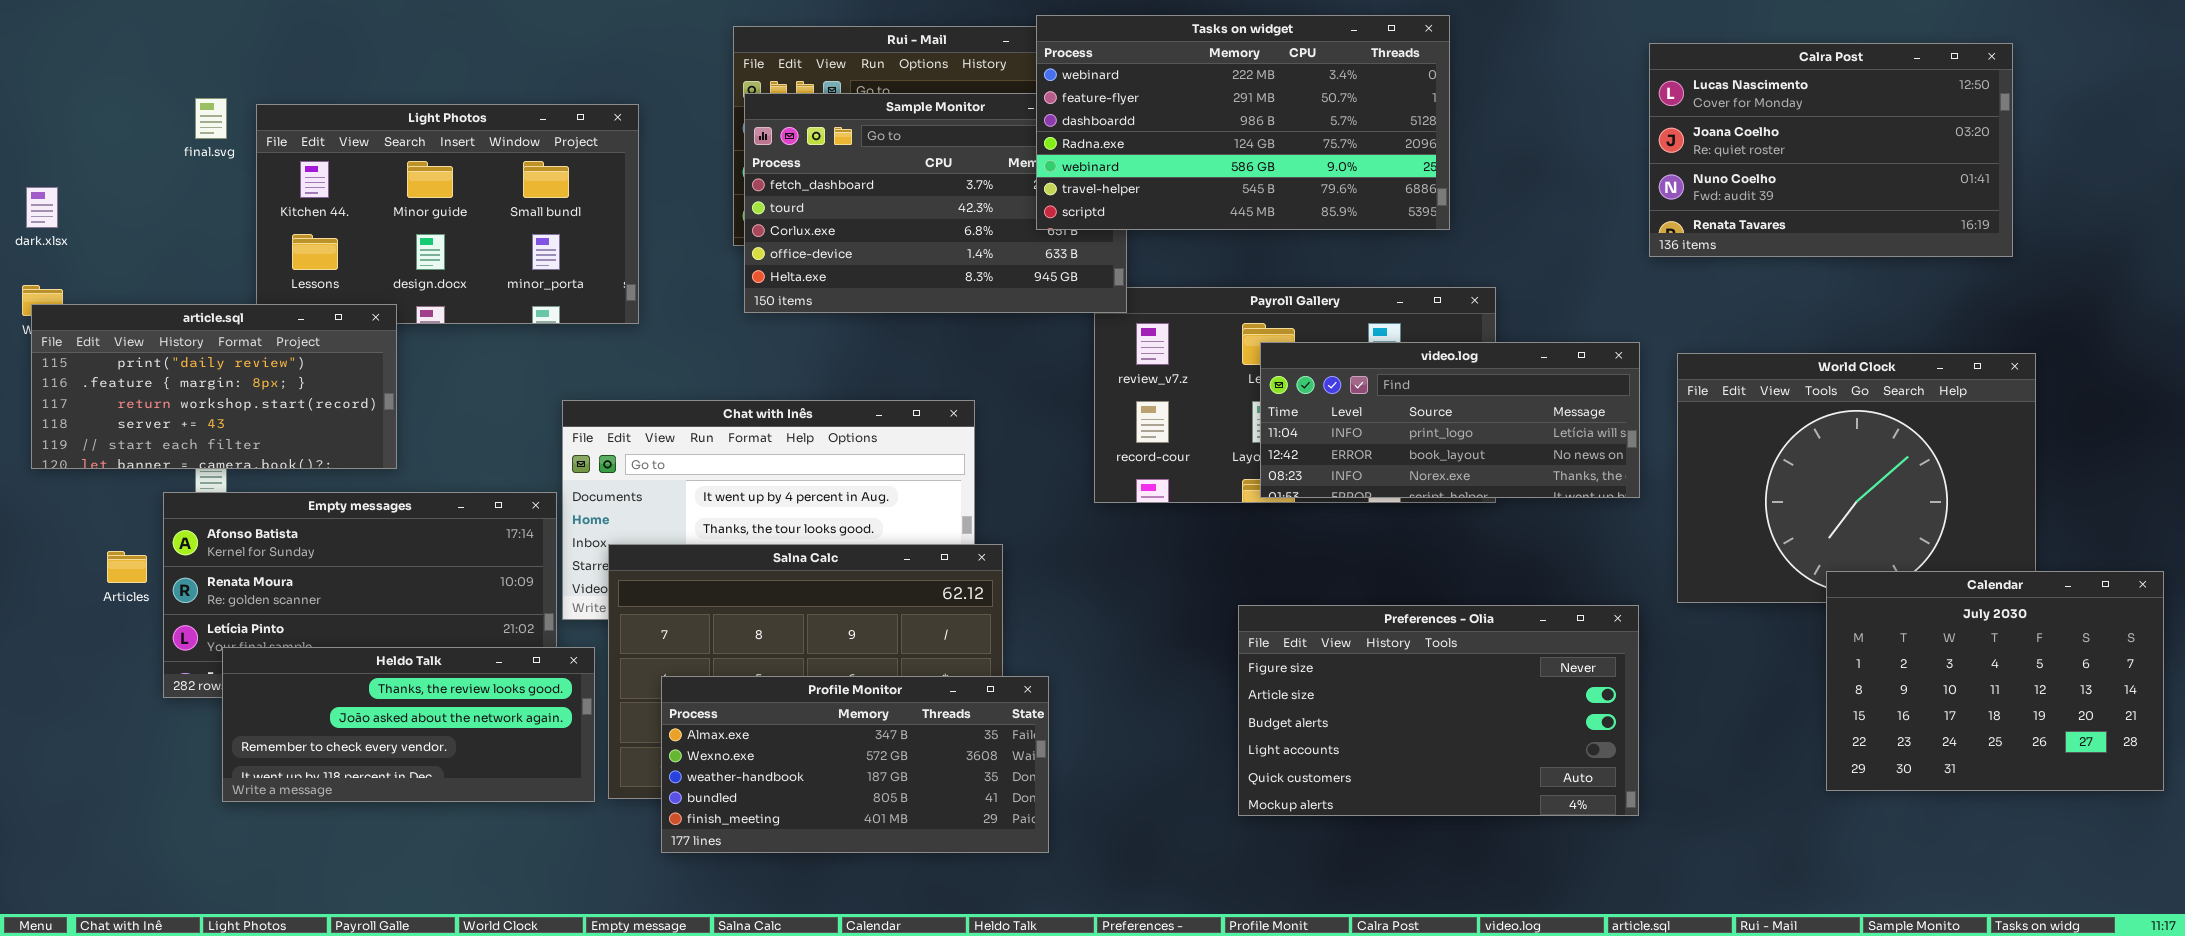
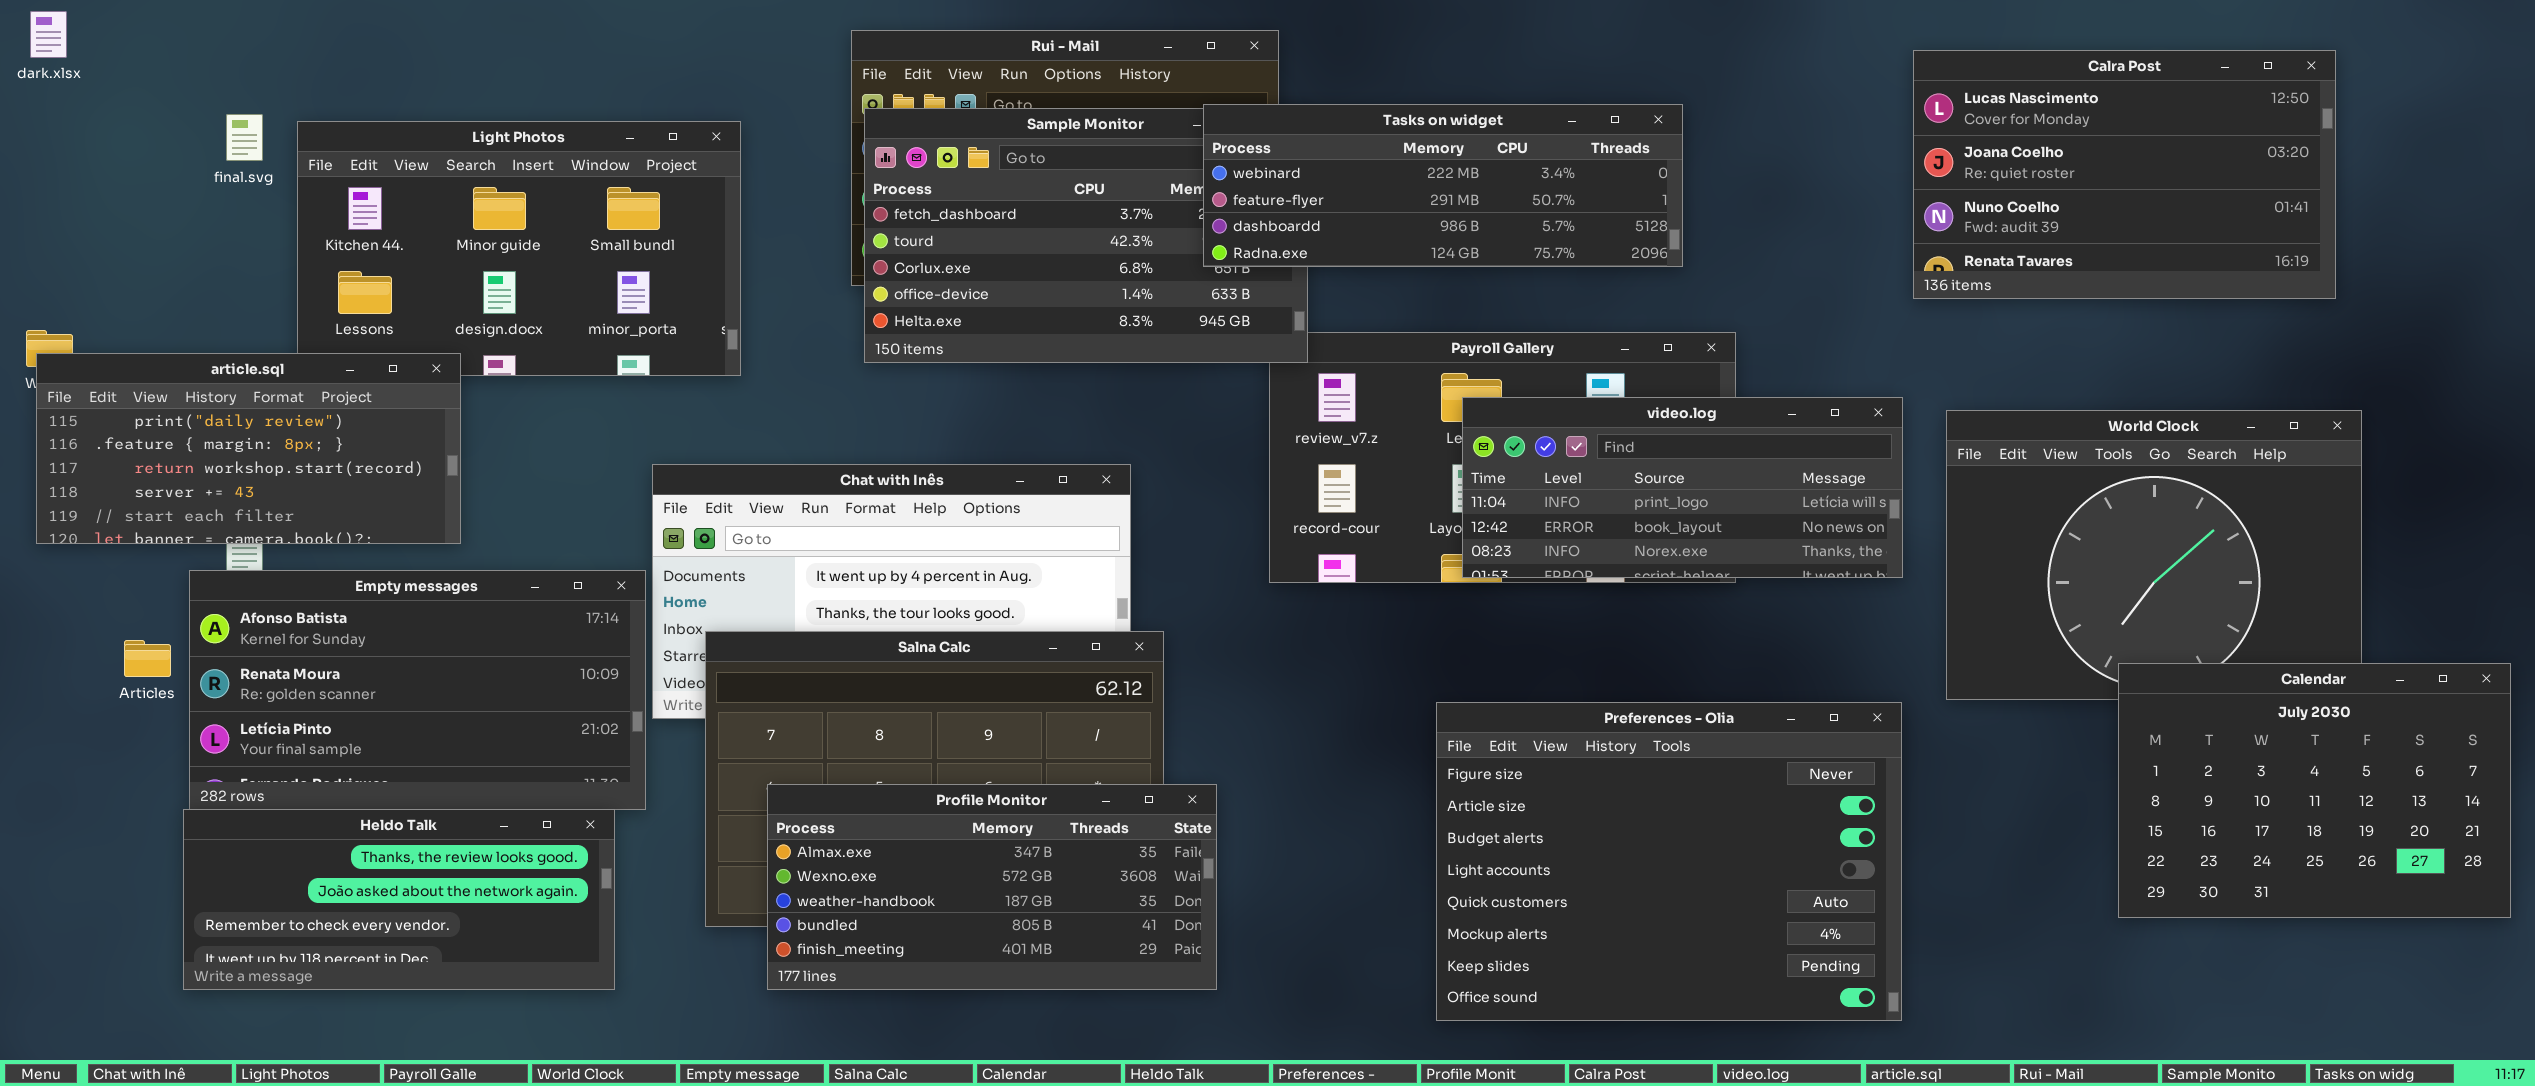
Tasks on widget: [1036,15,1450,230] -> [1203,104,1683,267], resized
dark.xlsx: [26,187,58,228] -> [30,11,67,58], moved
Preferences - Olia: [1238,605,1639,816] -> [1436,702,1902,1021], resized
Heldo Talk: [222,647,595,802] -> [183,809,615,990], moved

